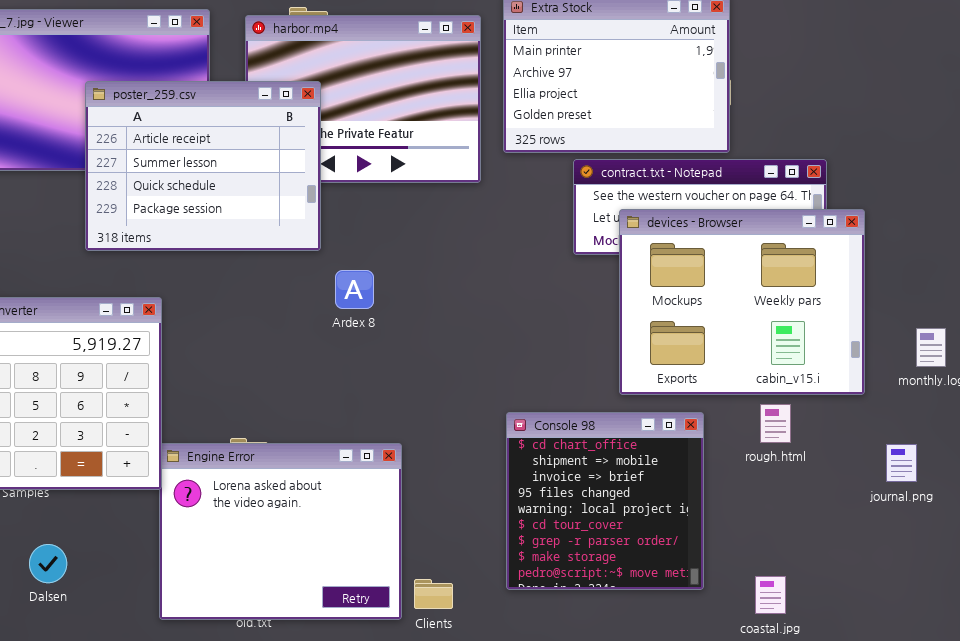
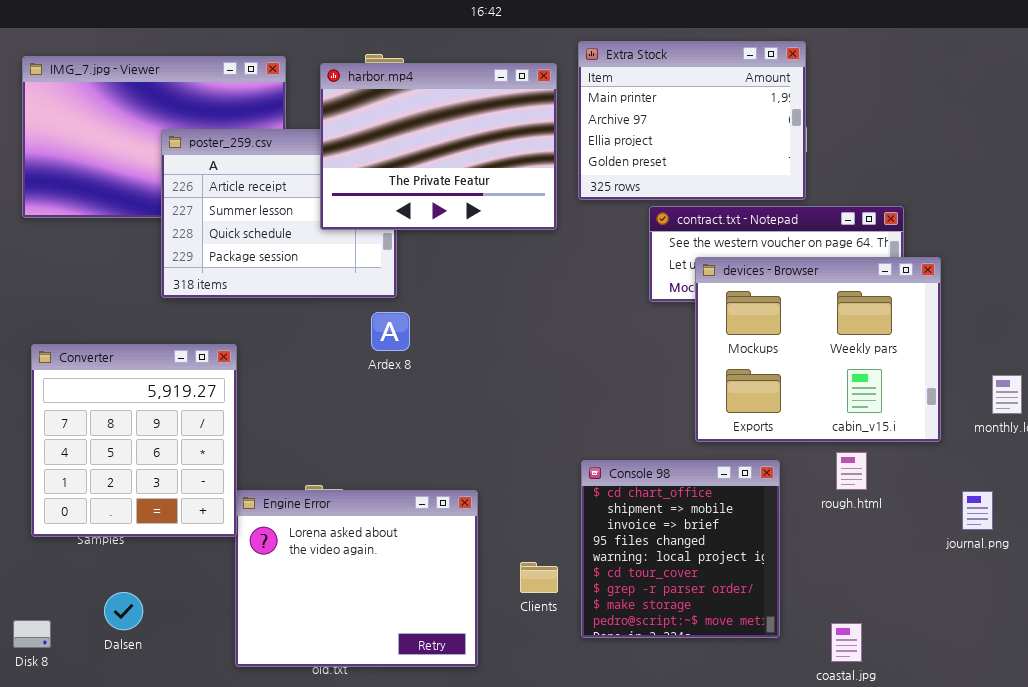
harbor.mp4: [245,15,481,183] -> [320,63,557,230], raised
Ardex 8: [335,270,374,309] -> [371,312,410,351], moved
Clients: [414,579,453,609] -> [520,562,558,593], moved

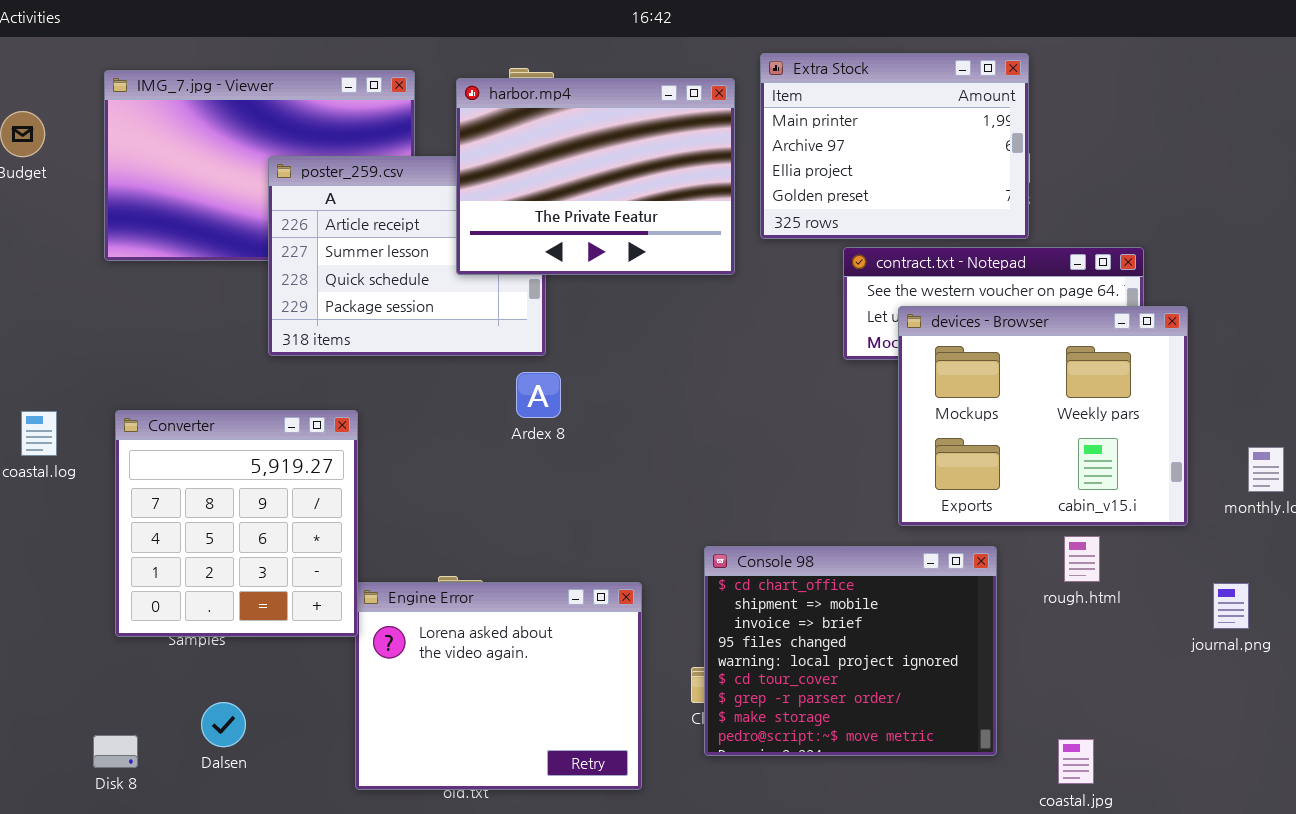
Console 98: [581,460,780,638] -> [704,546,997,756], resized

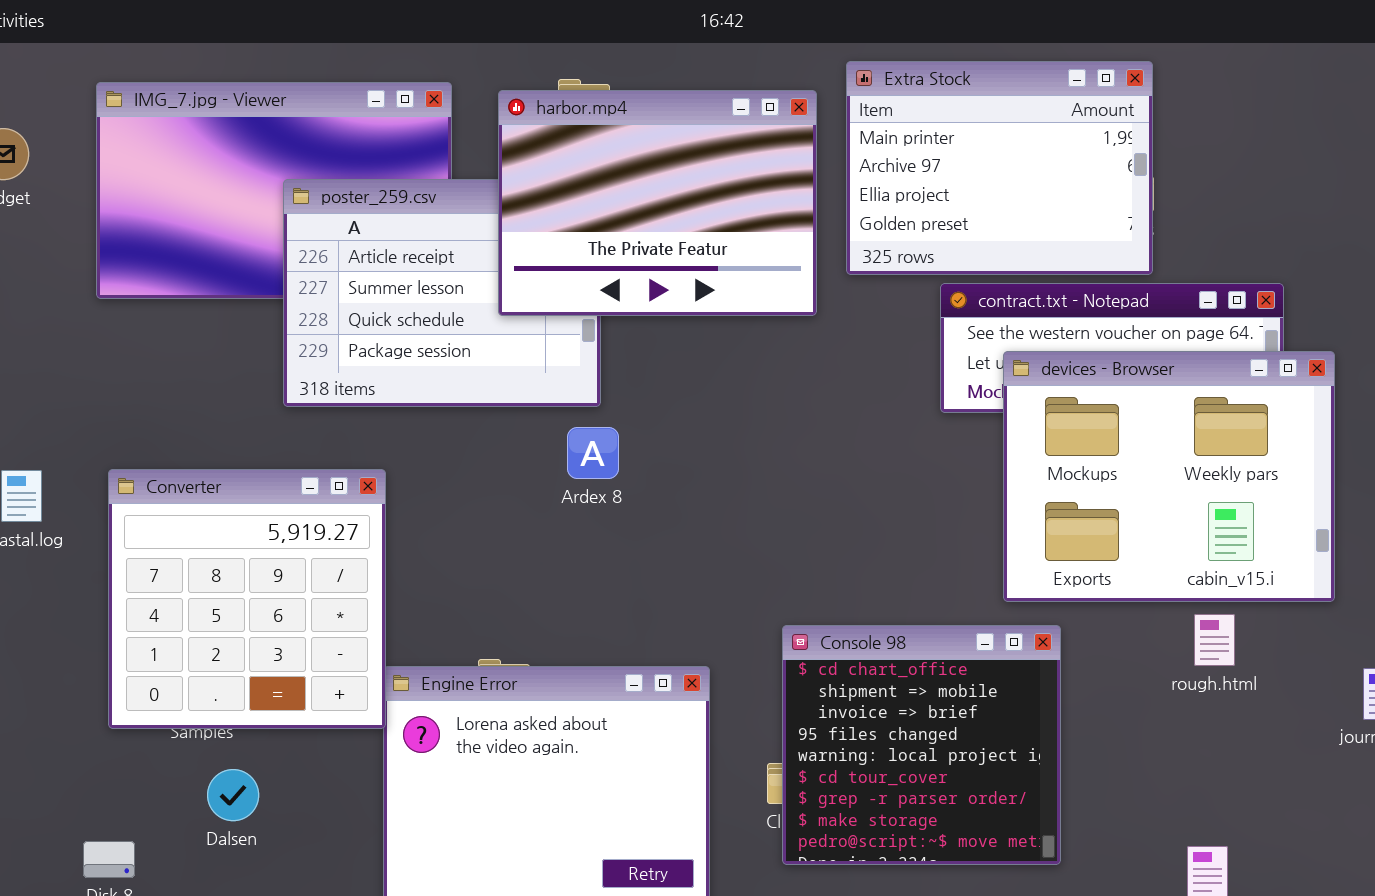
Console 98: [704,546,997,756] -> [782,625,1061,865], resized
Dalsen: [201,702,246,747] -> [207,769,259,821], moved

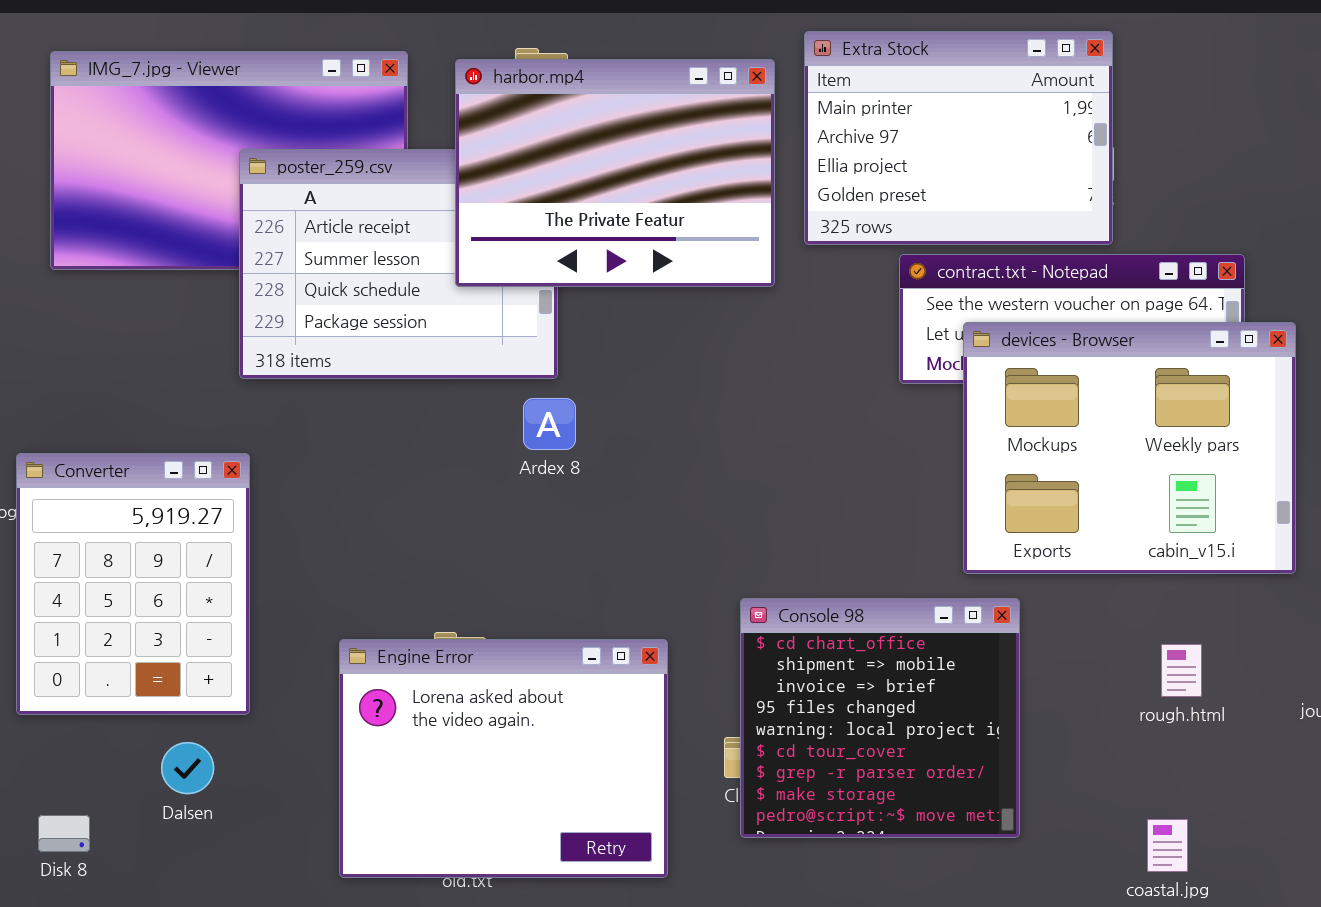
Converter: [108,469,386,729] -> [16,453,250,715], moved, resized
rough.html: [1194,614,1235,666] -> [1161,644,1202,697], moved

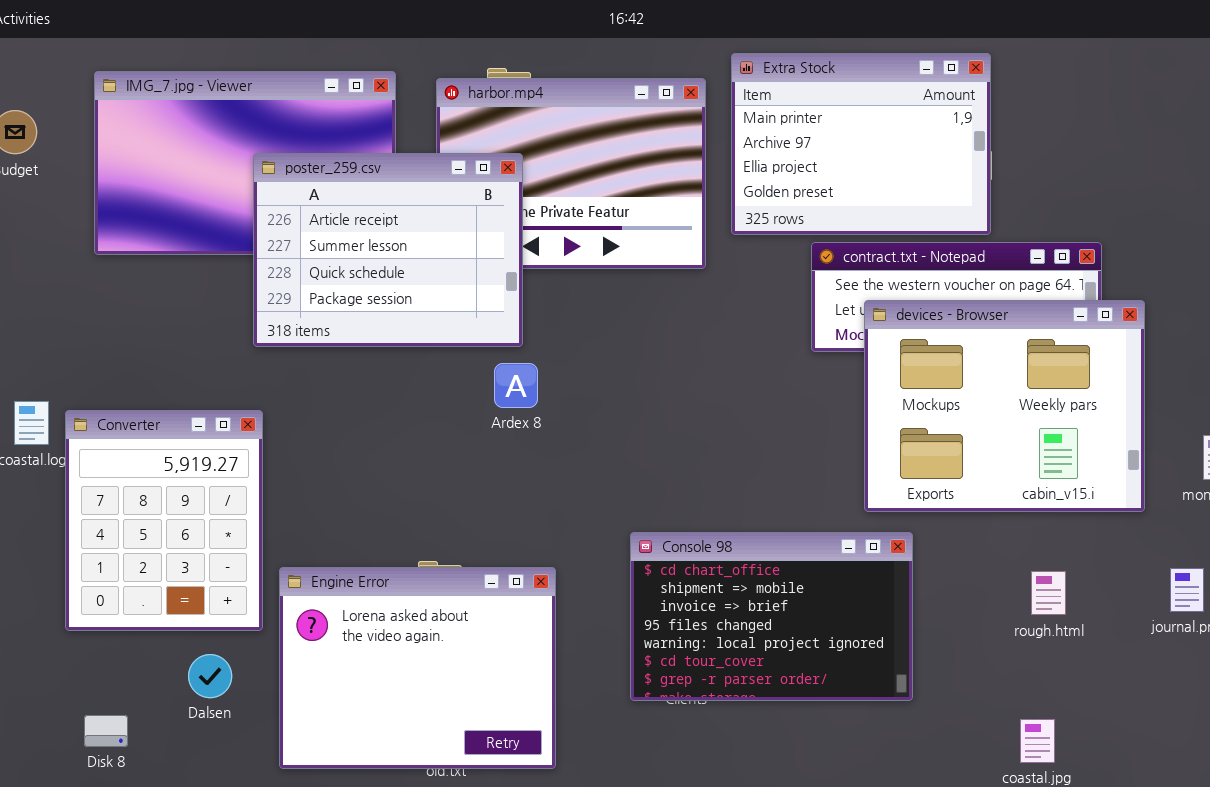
poster_259.csv: [239,149,558,379] -> [253,153,523,347], raised
Console 98: [740,598,1020,838] -> [630,532,913,701], resized
Engine Error: [339,639,668,878] -> [279,567,556,769], moved

